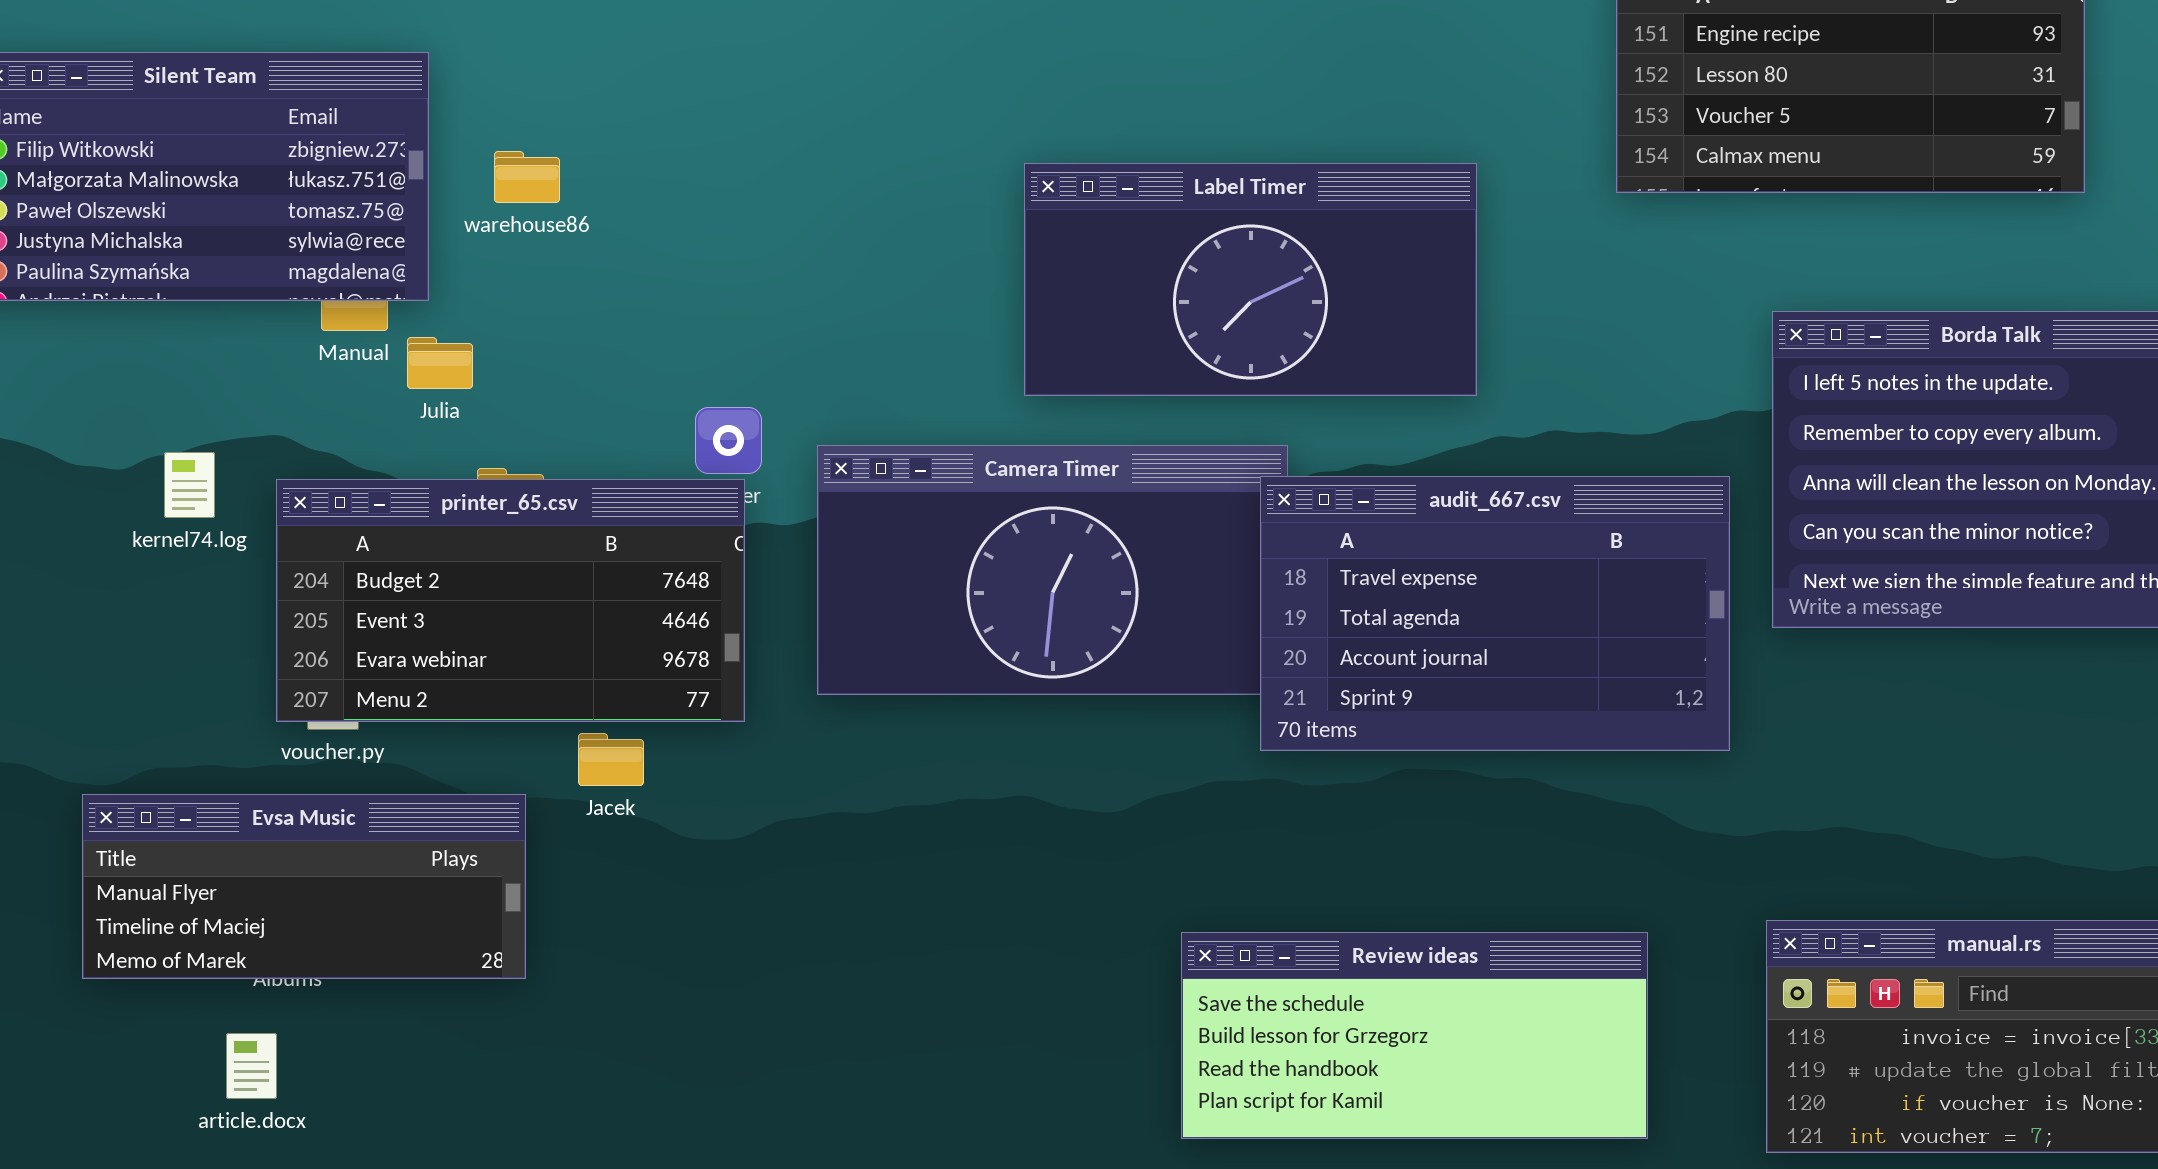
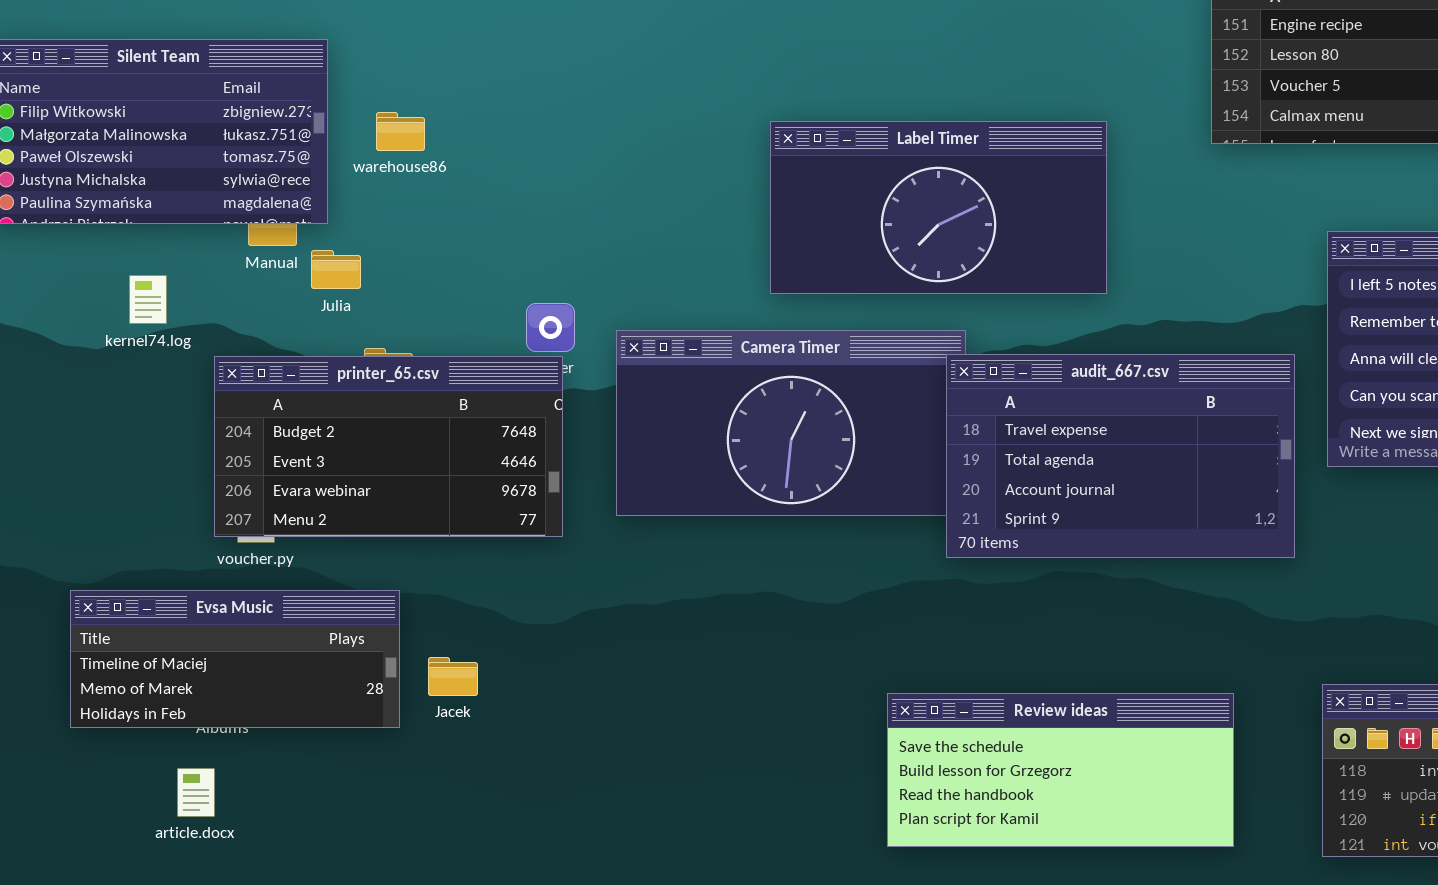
kernel74.log: [164,452,215,518] -> [129,275,167,324], moved
Jacek: [578,733,644,786] -> [428,657,478,696], moved
Evsa Music: [82,794,526,979] -> [70,590,400,728], scrolled down 1 row

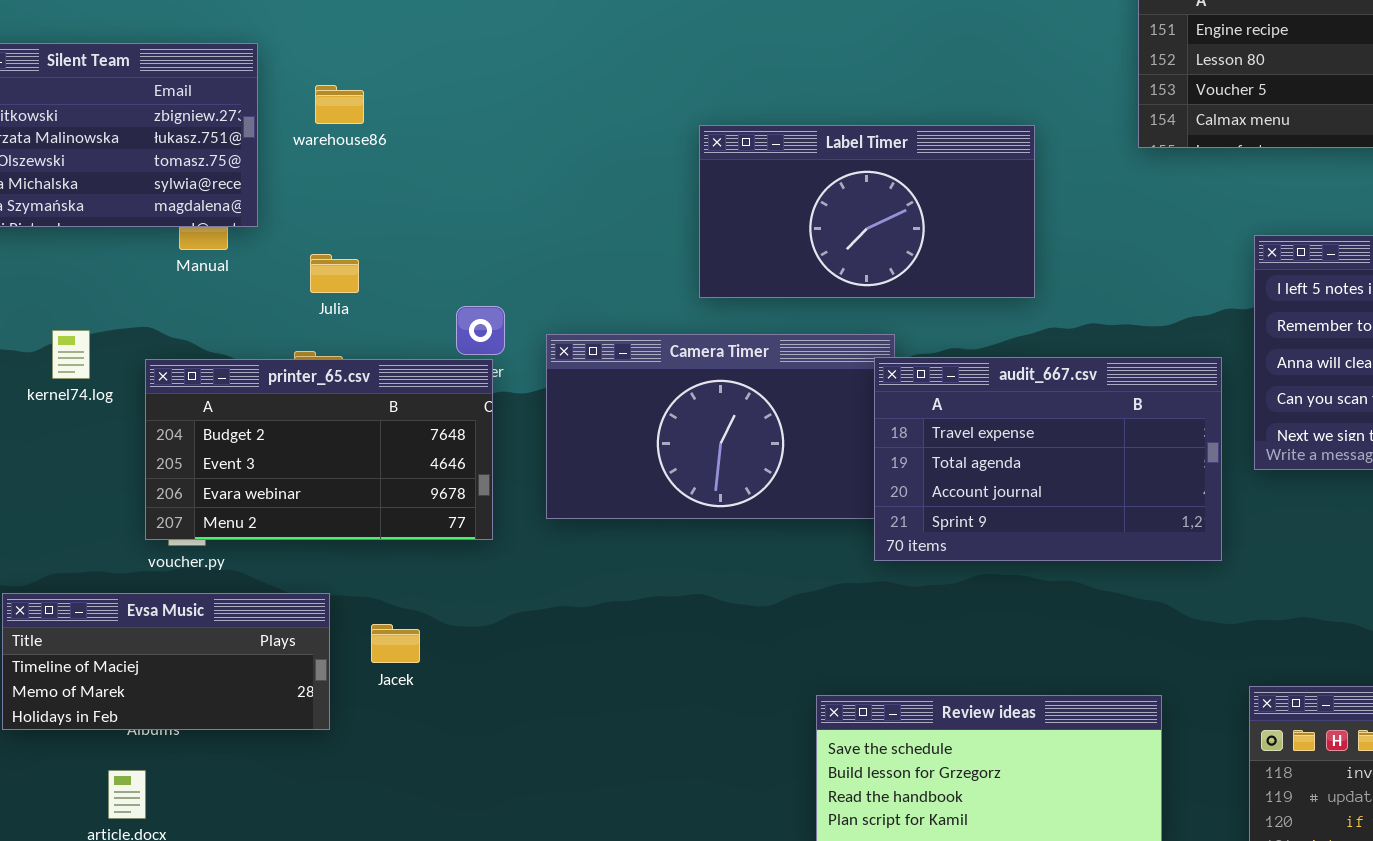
warehouse86: [376,112,425,151] -> [315,85,364,124], moved
Julia: [311,250,361,289] -> [310,254,359,293], moved
kernel74.log: [129,275,167,324] -> [52,330,90,379], moved
Jacek: [428,657,478,696] -> [371,624,420,663], moved

